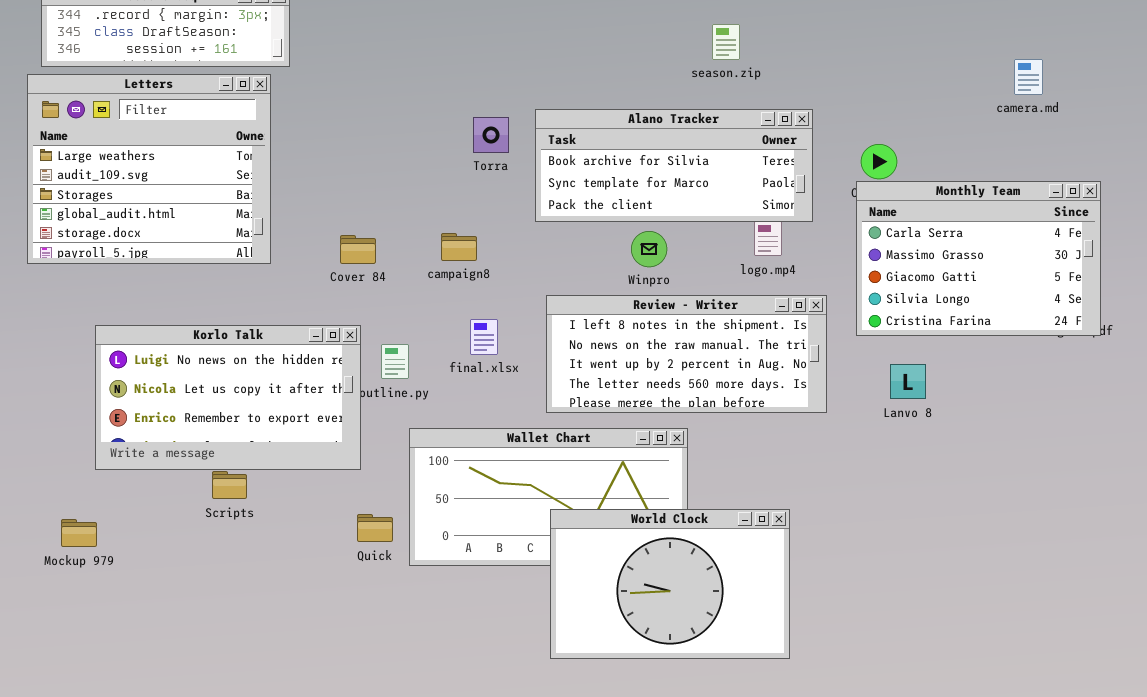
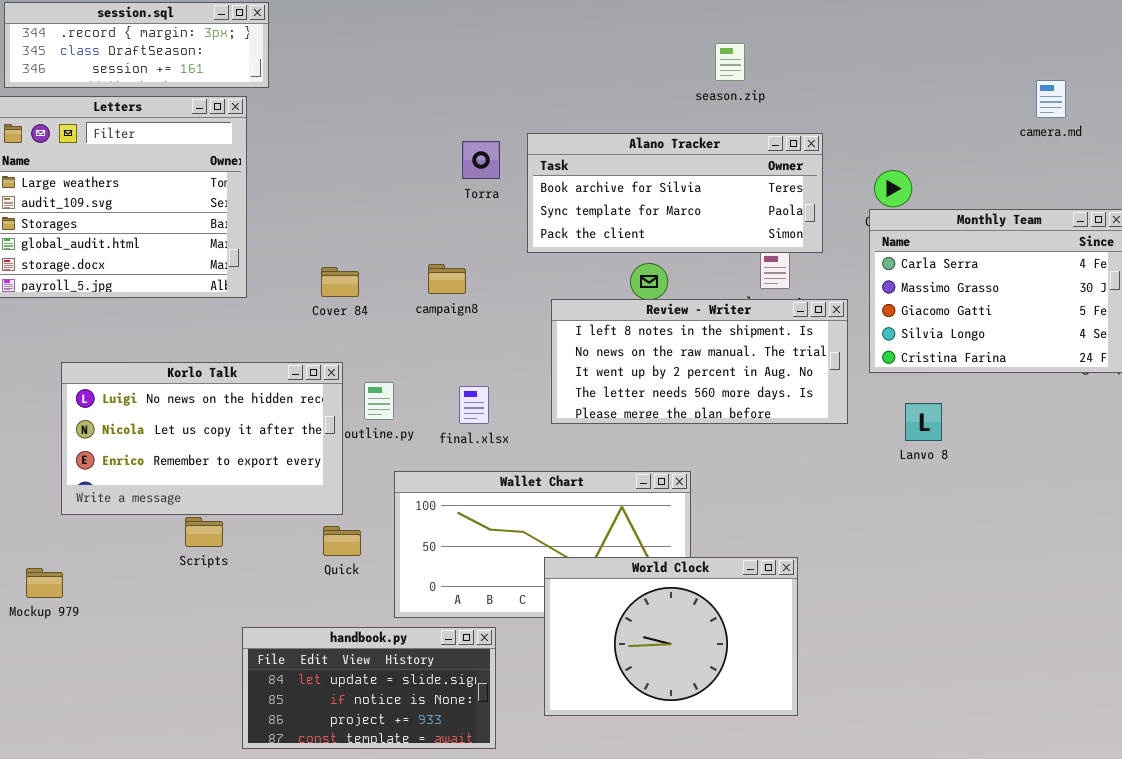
Review - Writer: [546,295,827,413] -> [551,299,848,424], moved
final.xlsx: [470,319,498,355] -> [459,386,489,424], moved
Quick: [357,514,393,542] -> [323,526,361,556], moved
handbook.py: none -> [242,627,496,749], opened

